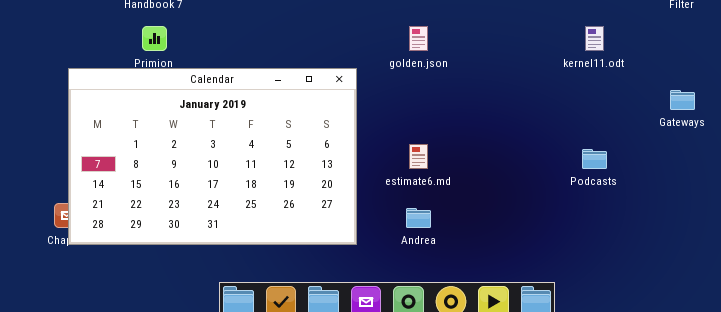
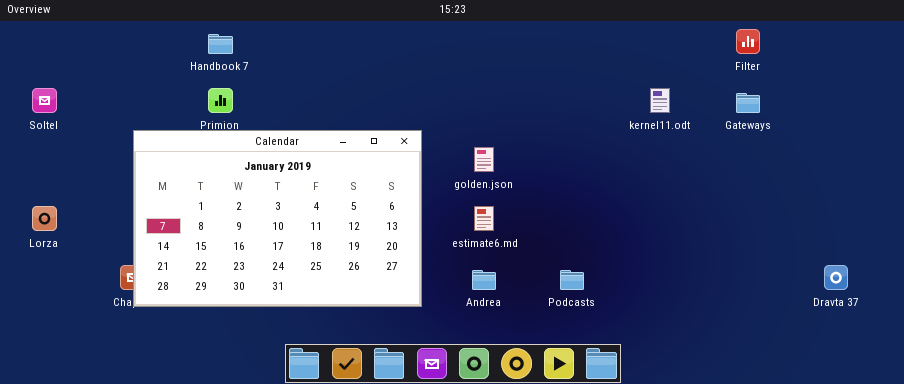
golden.json: [409,26,428,51] -> [474,147,494,172], moved
Gateways: [670,90,695,110] -> [736,93,760,113], moved
Podcasts: [582,149,607,169] -> [560,270,584,290], moved

